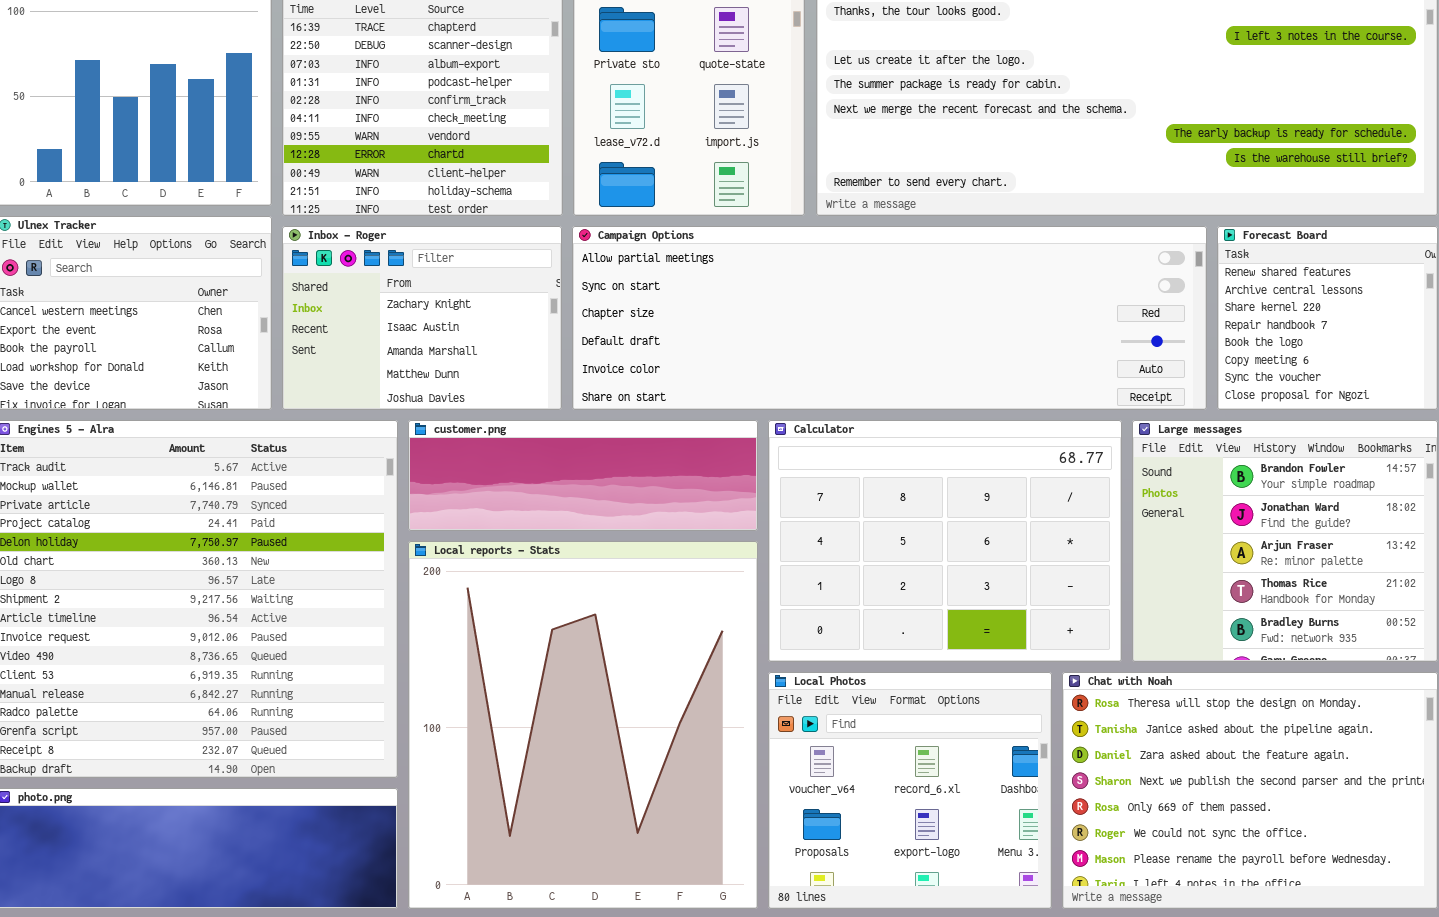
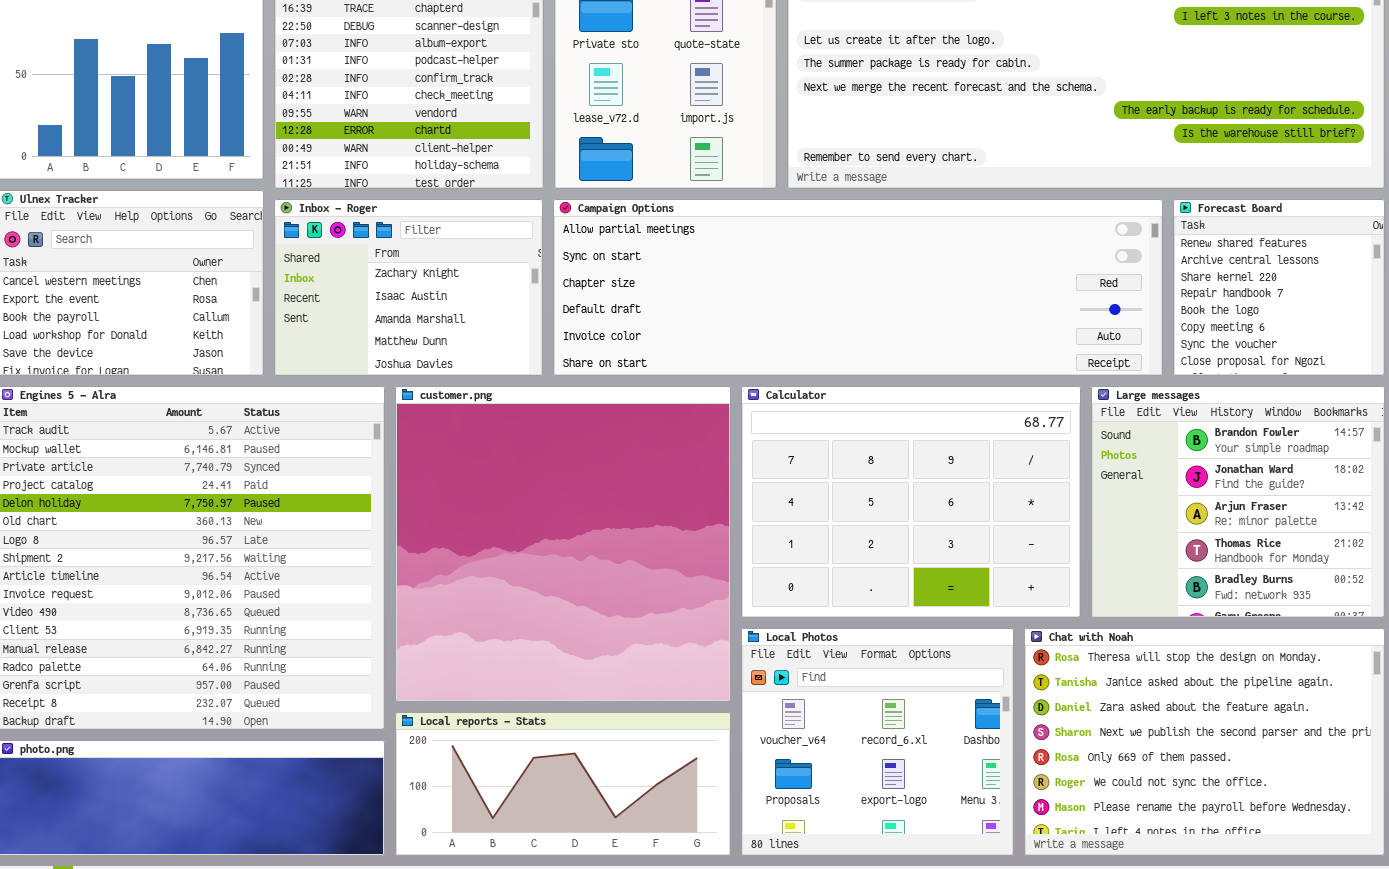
customer.png: [408,420,758,531] -> [395,386,731,702], resized
Local reports - Stats: [408,541,758,909] -> [395,712,731,856], resized

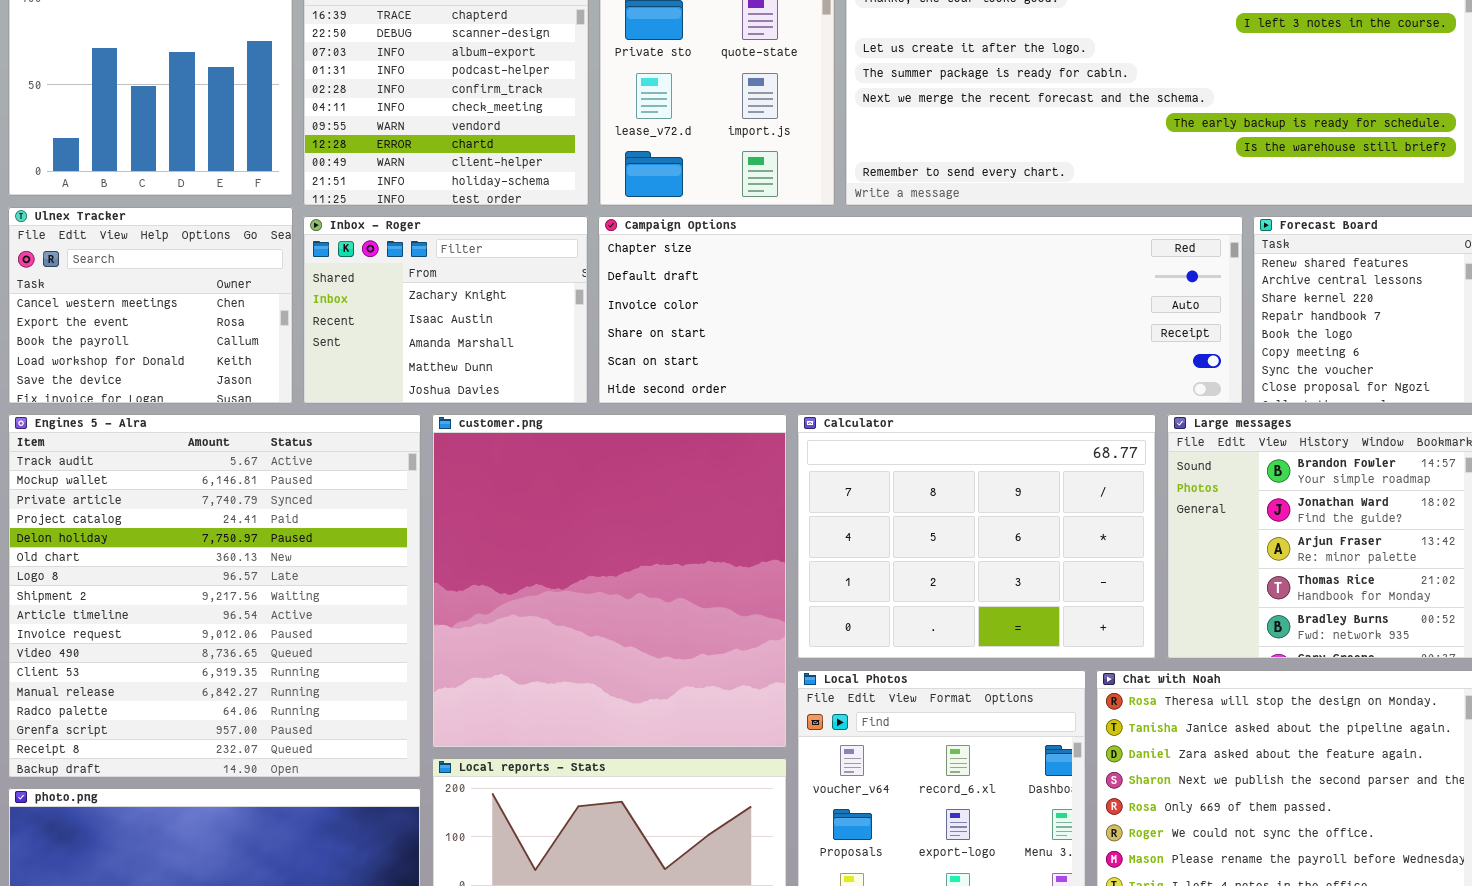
Campaign Options: [553,199,1163,376] -> [598,216,1243,404], scrolled down 2 rows

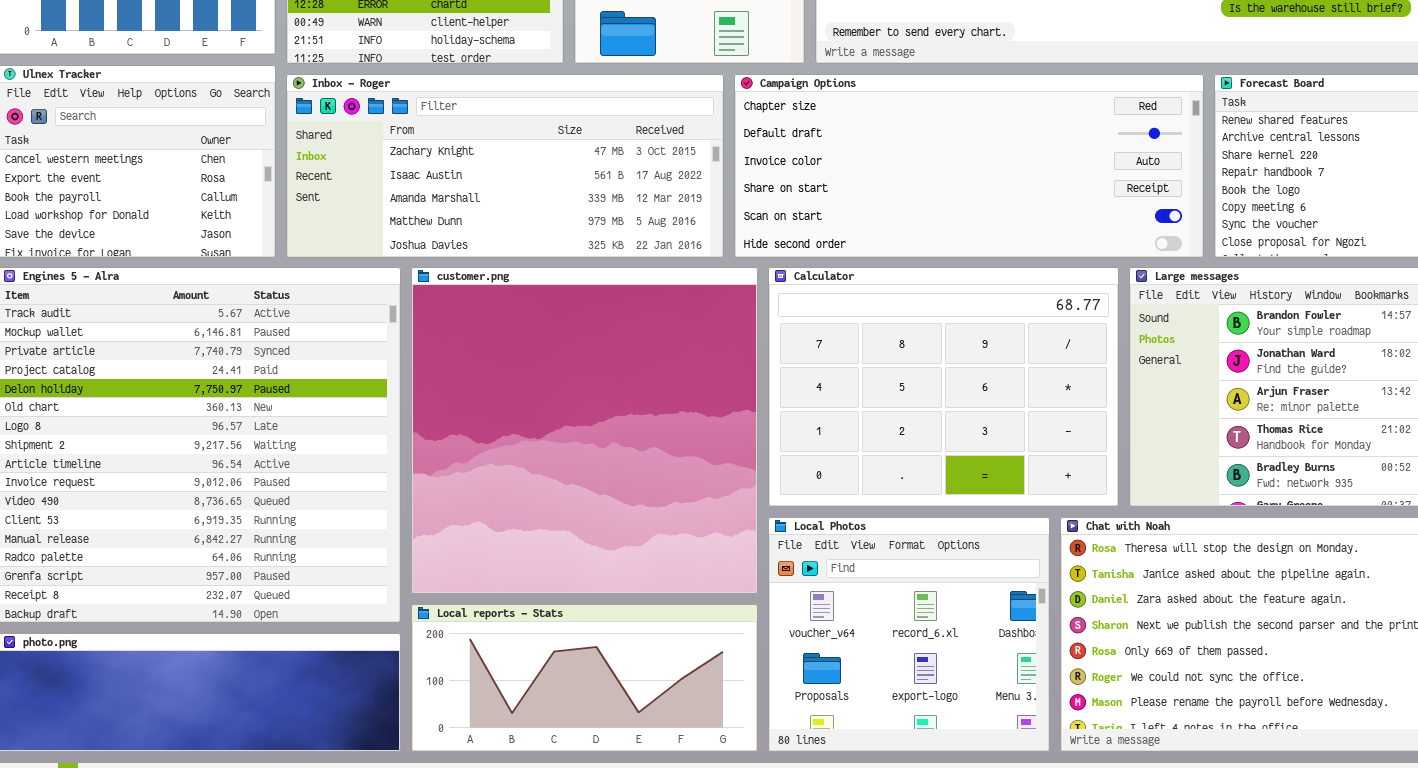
Inbox - Roger: [303,216,588,404] -> [286,74,724,258], resized
Campaign Options: [598,216,1243,404] -> [734,74,1204,258], resized

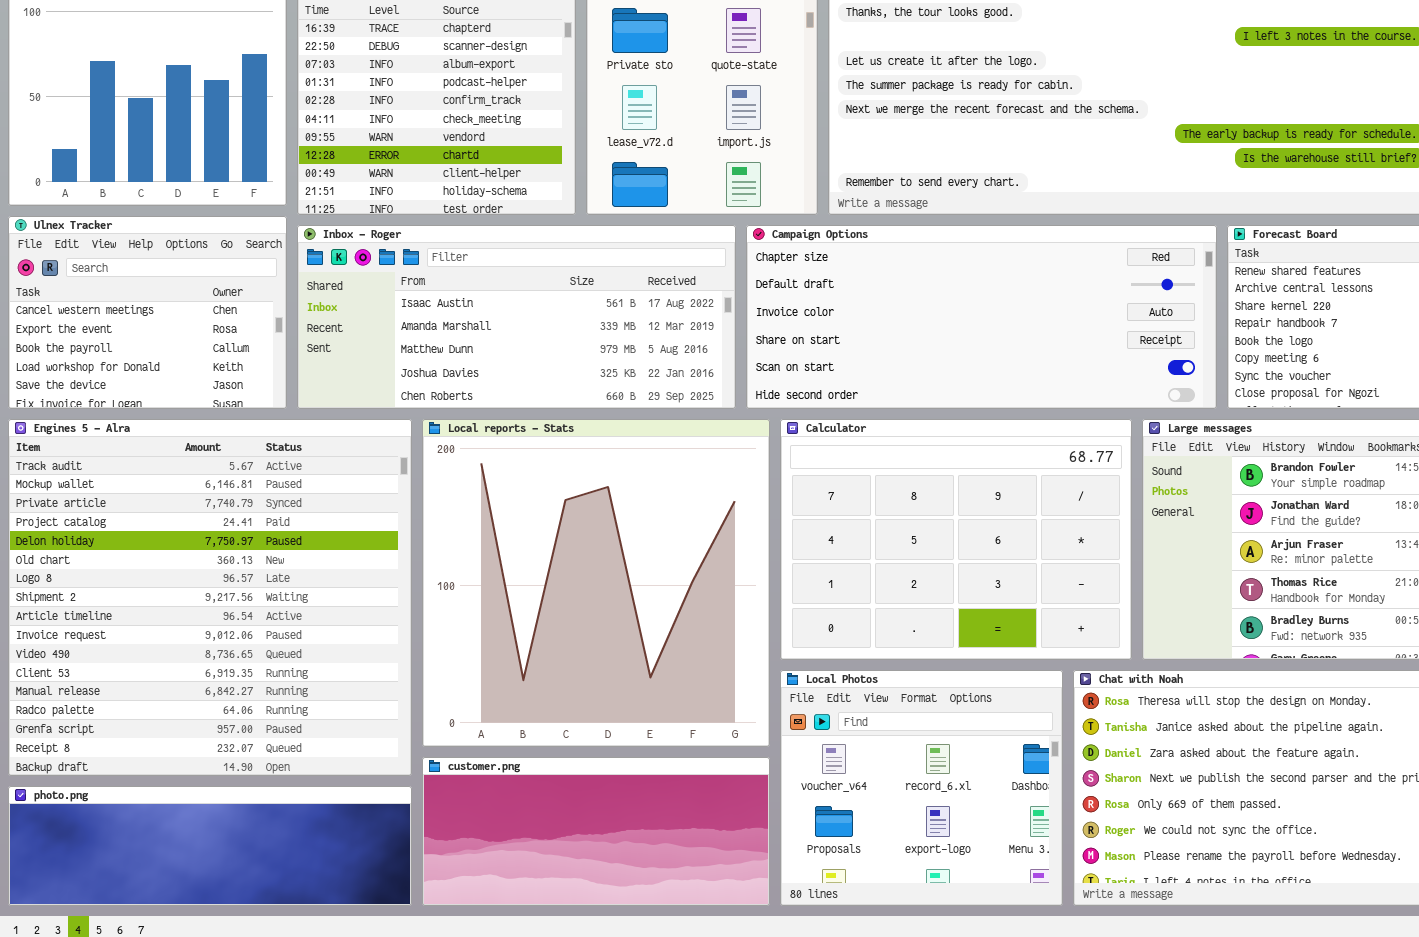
Inbox - Roger: [286,74,724,258] -> [297,225,736,409], scrolled down 1 row
customer.png: [411,267,758,594] -> [422,757,770,906], moved, resized
Local reports - Stats: [411,604,758,752] -> [422,419,770,747], moved, resized

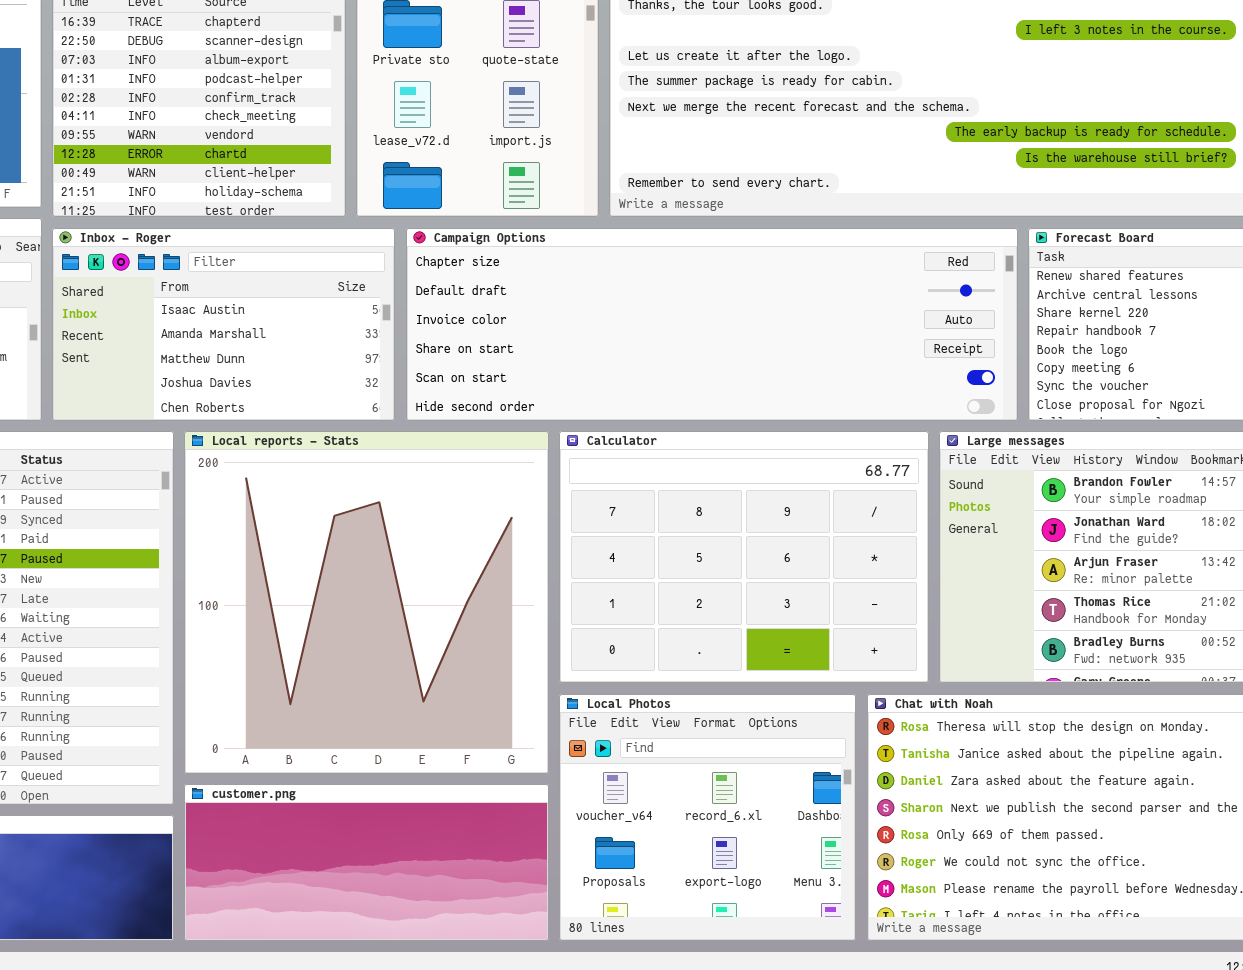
Inbox - Roger: [297,225,736,409] -> [52,228,395,421], resized
Campaign Options: [746,225,1217,409] -> [406,228,1018,421], resized

